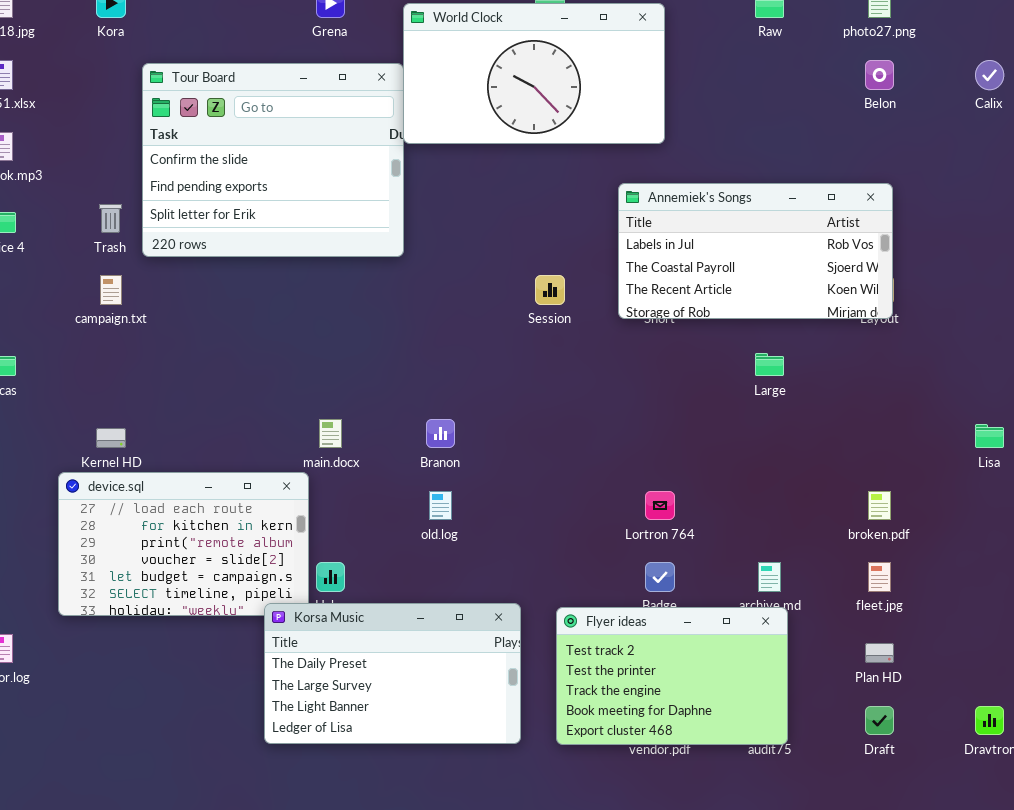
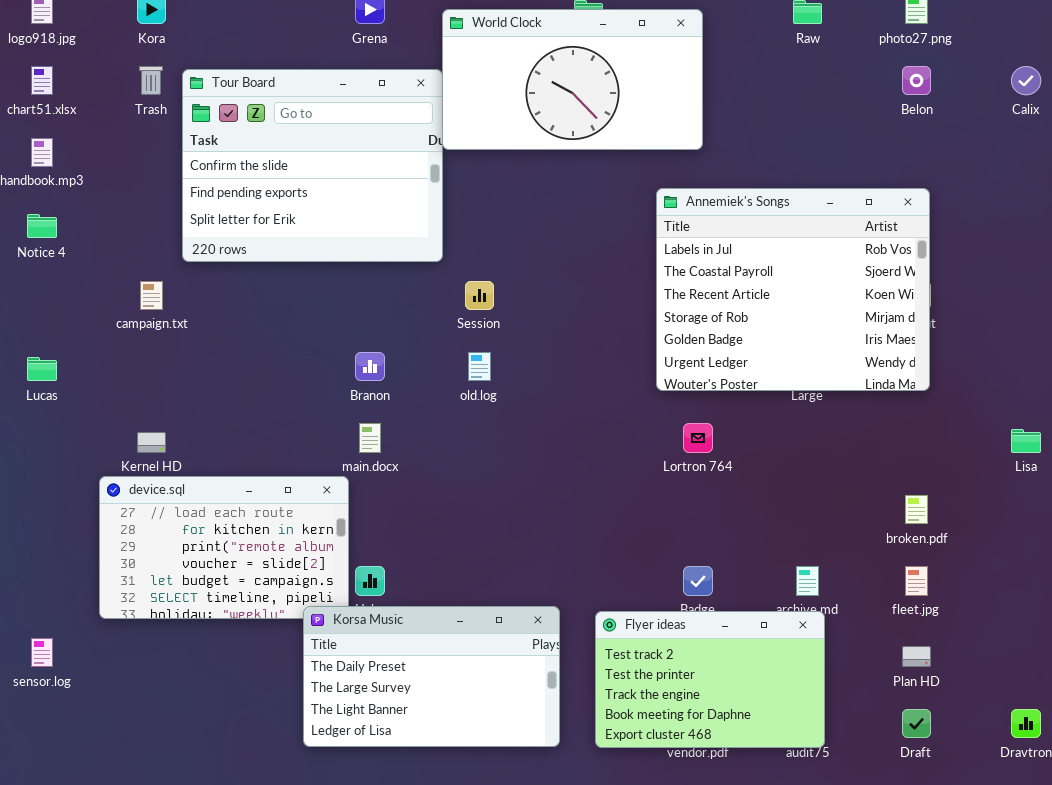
Annemiek's Songs: [618,183,893,319] -> [656,188,930,391], resized
Trash: [99,204,122,233] -> [139,66,163,95], moved
Session: [535,275,565,305] -> [465,281,494,310], moved
Branon: [426,419,455,448] -> [355,352,385,381], moved
old.log: [429,491,452,520] -> [468,352,491,381], moved
Lortron 764: [645,491,675,520] -> [683,423,713,453], moved

